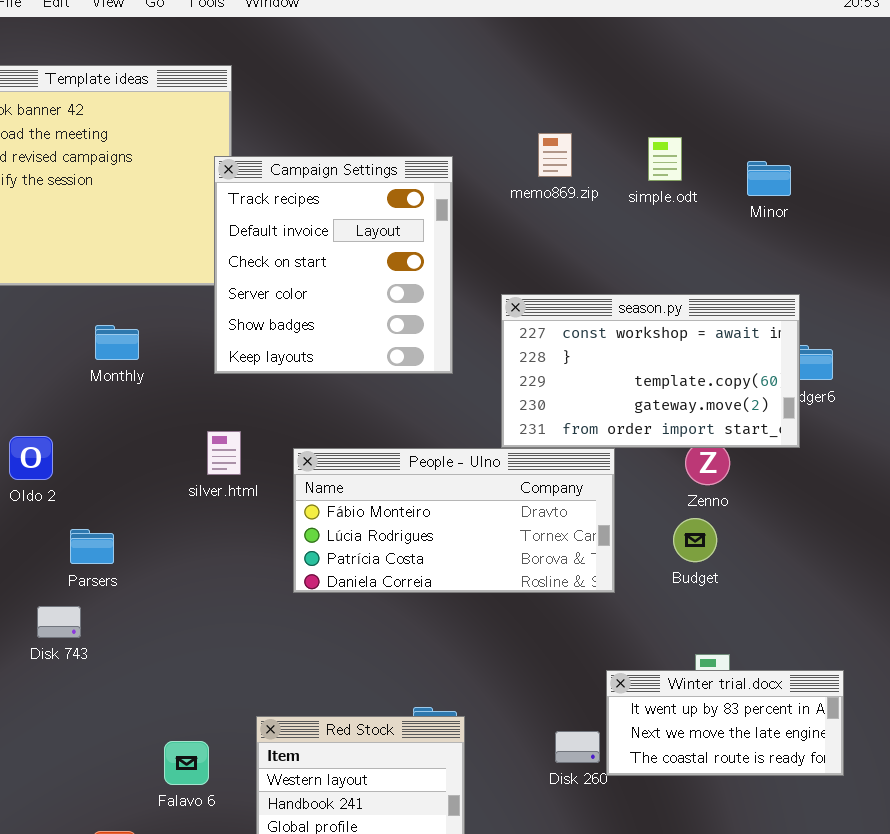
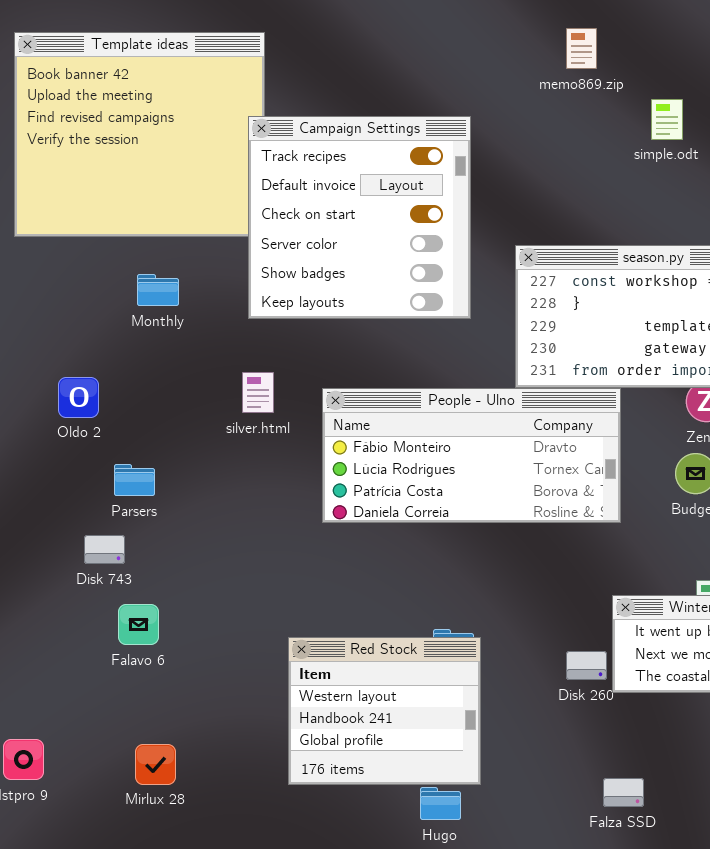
memo869.zip: [538,133,572,177] -> [566,28,597,69], moved
Falavo 6: [164,741,209,785] -> [118,604,159,645], moved

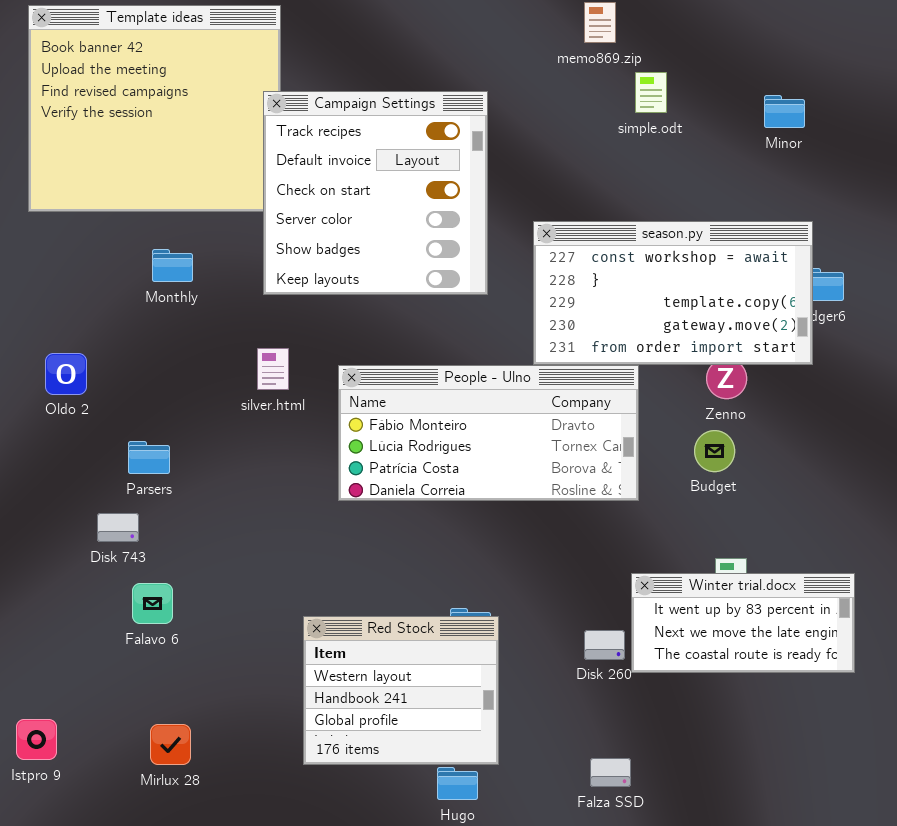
simple.odt: [651,99,683,140] -> [635,72,667,113], moved
Oldo 2: [58,377,99,418] -> [45,353,87,395], moved
Falza SSD: [603,778,644,807] -> [590,758,631,787], moved

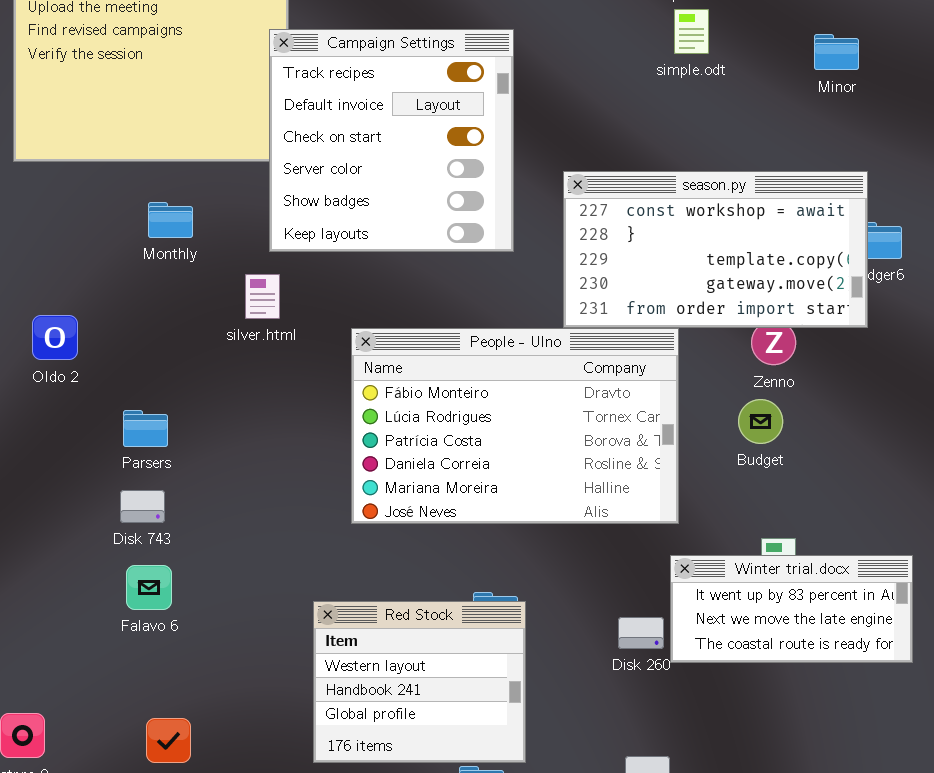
silver.html: [257,348,289,390] -> [245,274,280,319], moved
People - Ulno: [338,365,639,501] -> [351,328,679,524], resized
Disk 743: [97,513,139,542] -> [120,490,165,523], moved

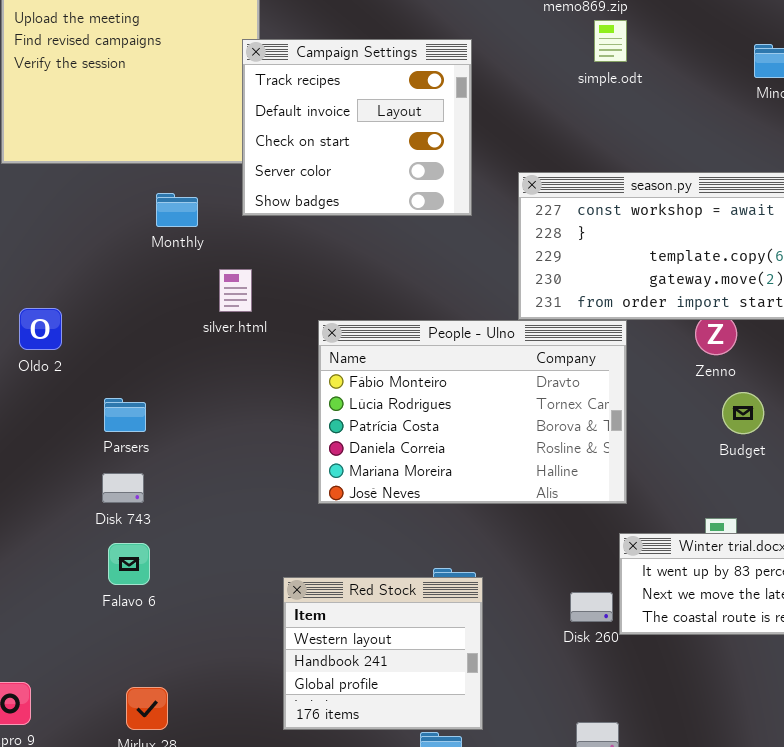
simple.odt: [674,9,709,54] -> [594,20,627,62], moved
Campaign Settings: [269,29,514,252] -> [242,39,472,216], resized
Monthly: [148,202,193,238] -> [156,193,198,227], moved
Budget: [738,399,783,444] -> [722,392,764,434], moved

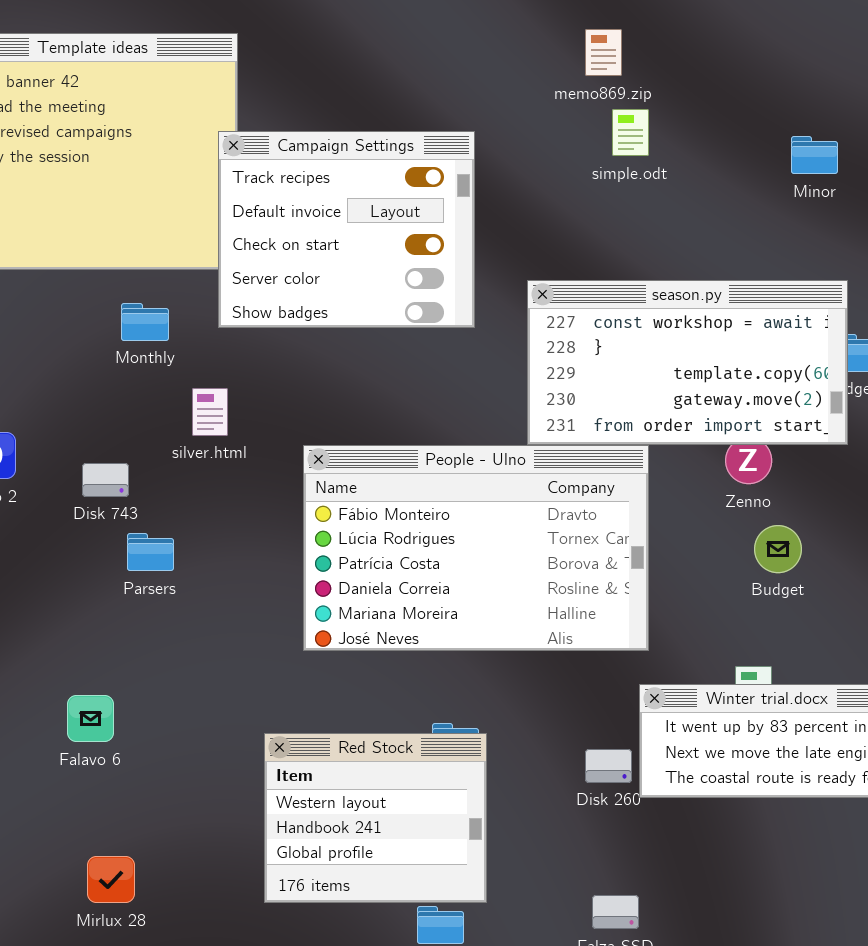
Parsers: [104,398,146,432] -> [127,533,174,571], moved
Disk 743: [102,473,144,503] -> [82,463,129,497], moved

